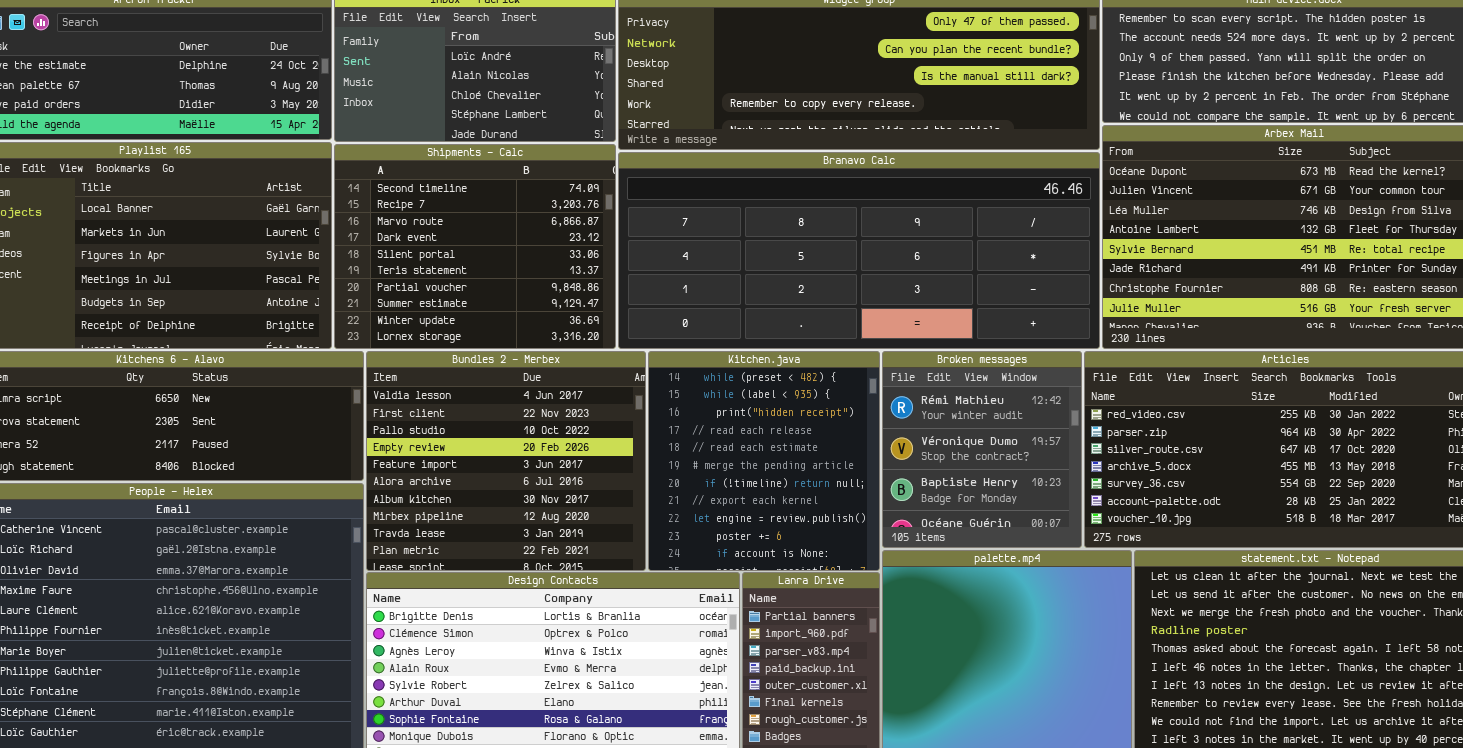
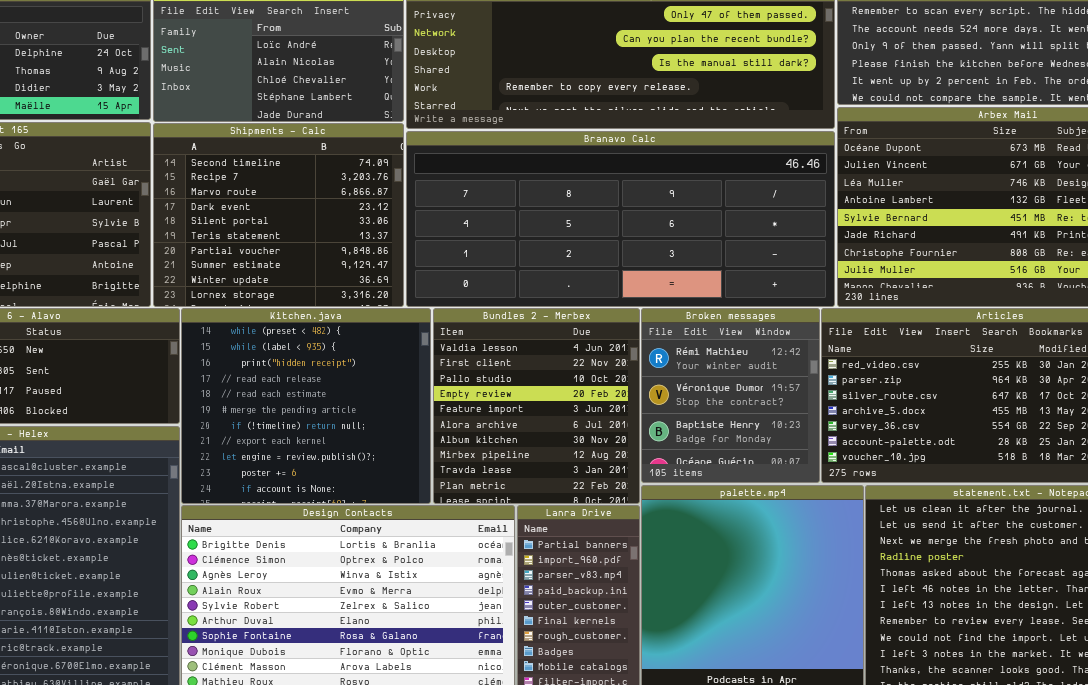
Bundles 2 - Merbex: [366,351,646,571] -> [433,308,640,504], moved, resized
Kitchen.java: [648,351,880,571] -> [181,308,431,504], moved, resized

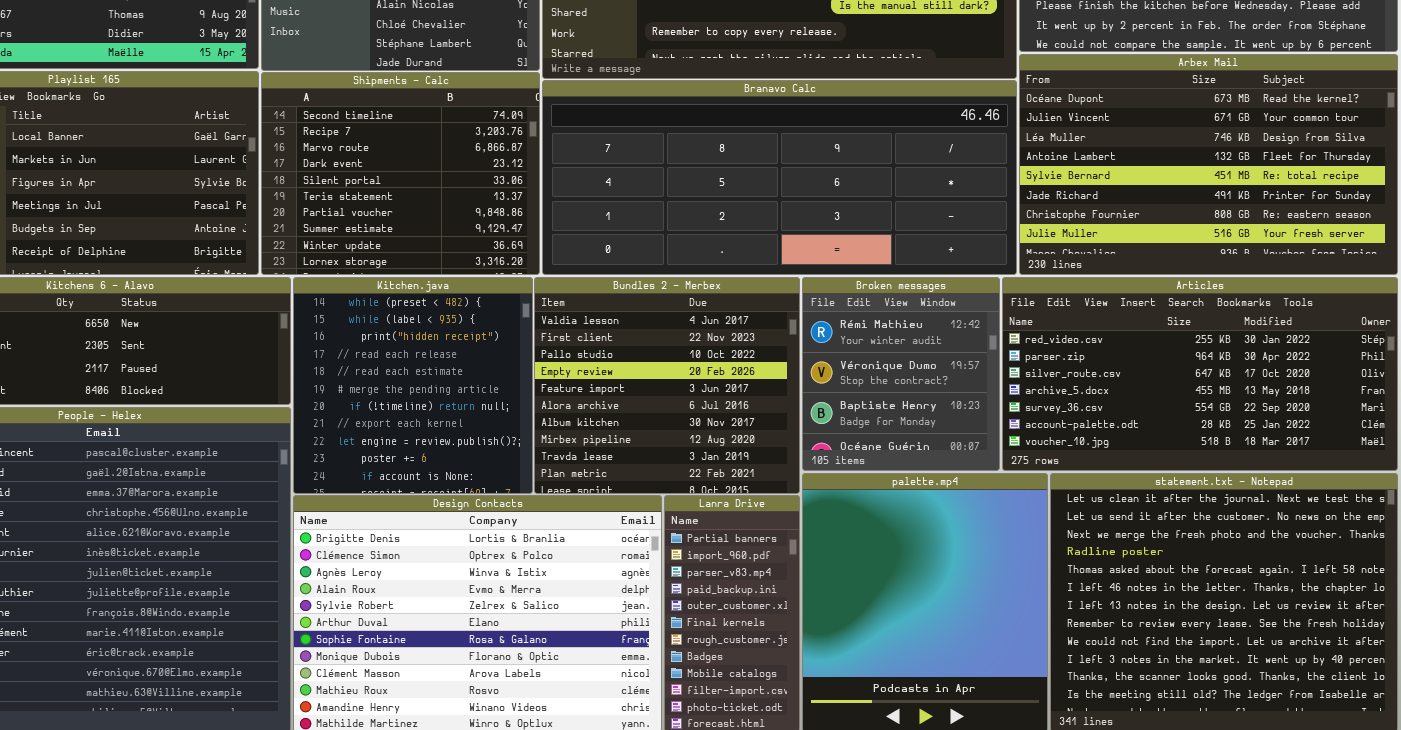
Kitchen.java: [181,308,431,504] -> [293,277,533,494], resized
Bundles 2 - Merbex: [433,308,640,504] -> [534,277,800,494], resized

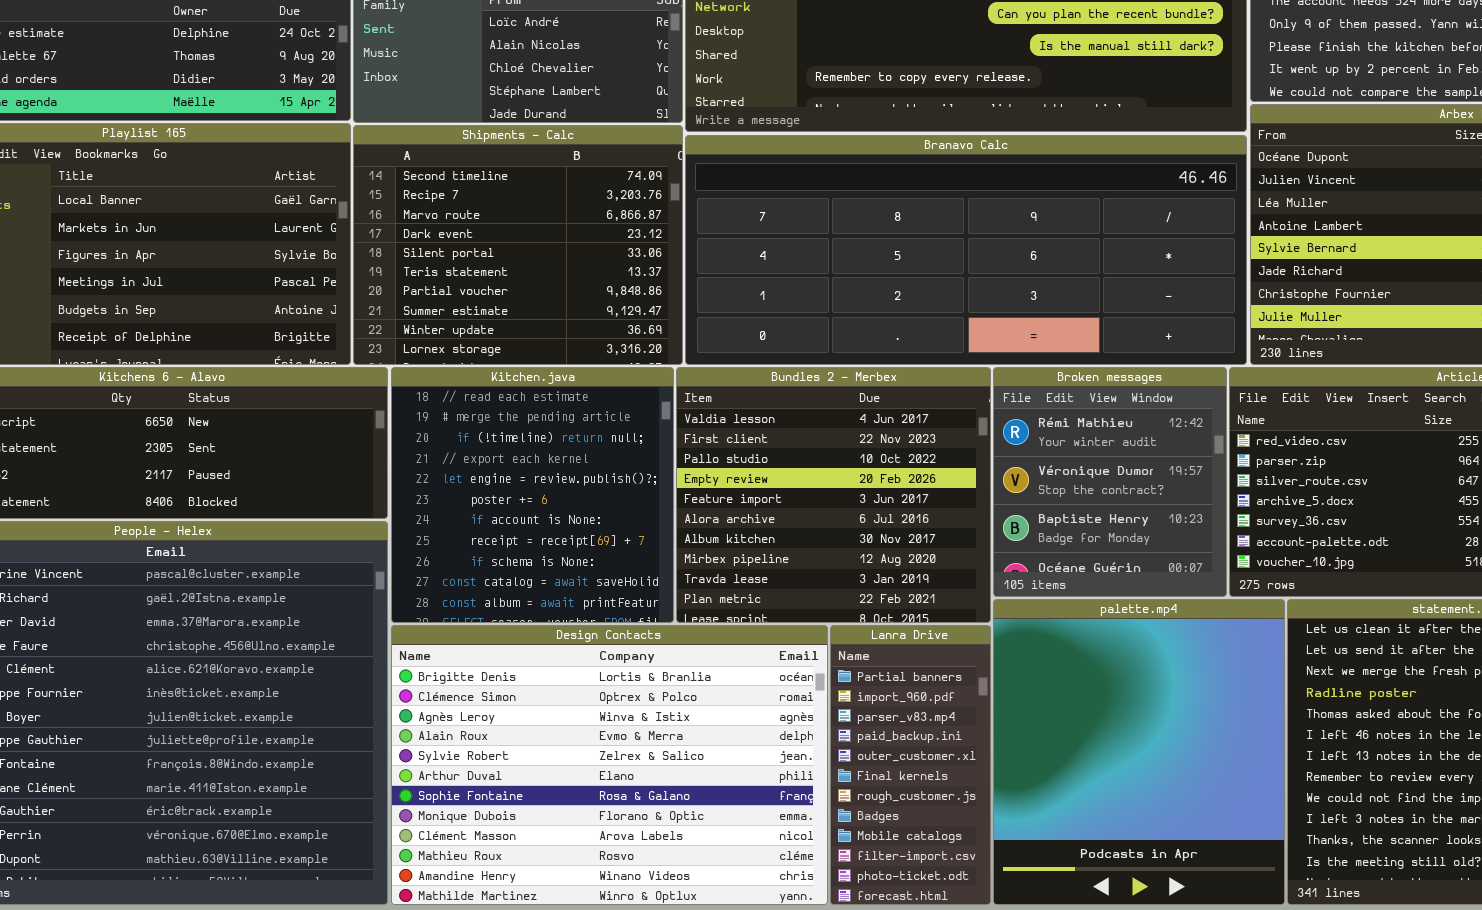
Kitchen.java: [293,277,533,494] -> [391,367,674,623], scrolled down 4 rows

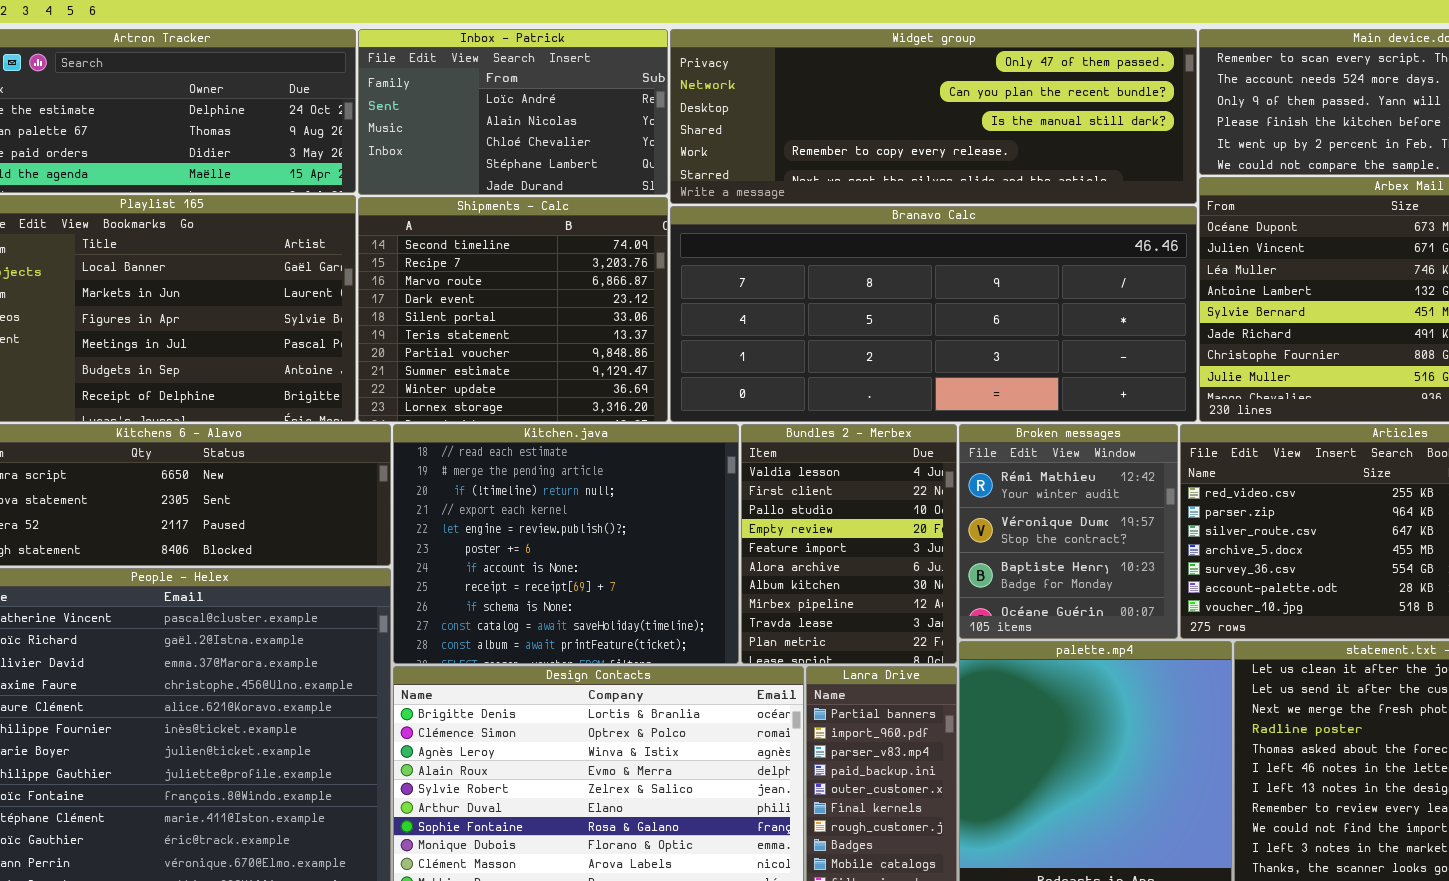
Kitchen.java: [391,367,674,623] -> [393,424,739,664], resized
Bundles 2 - Merbex: [676,367,991,623] -> [741,424,957,664], resized

